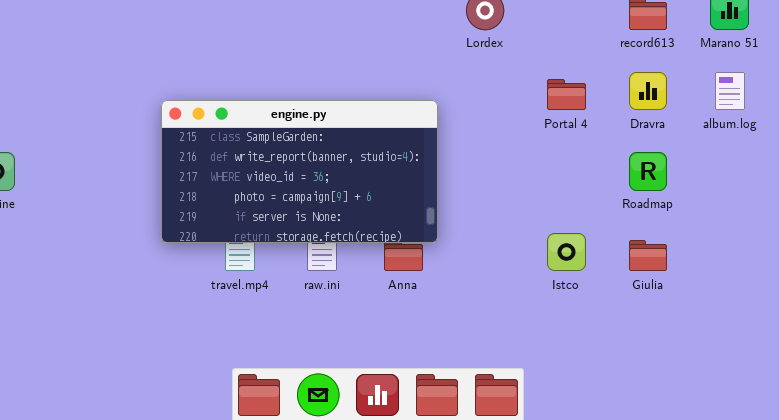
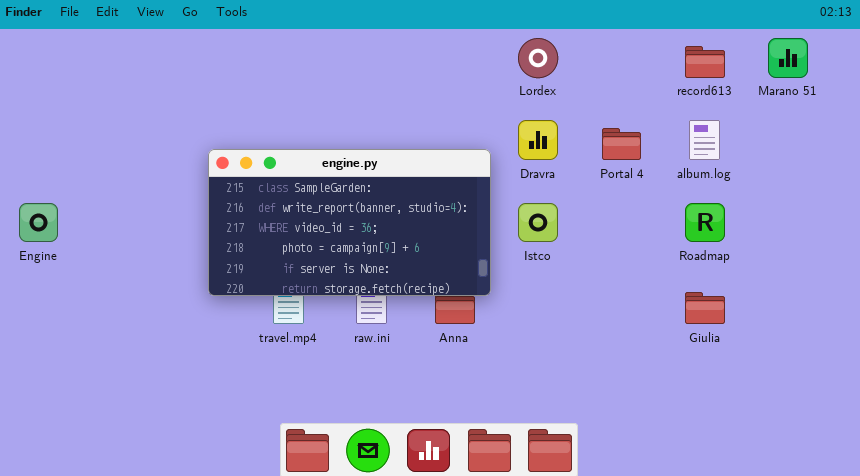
Dravra: [629,72,667,110] -> [518,120,558,160], moved
album.log: [715,72,745,110] -> [689,120,720,160], moved
Istco: [547,233,586,271] -> [518,203,558,242], moved

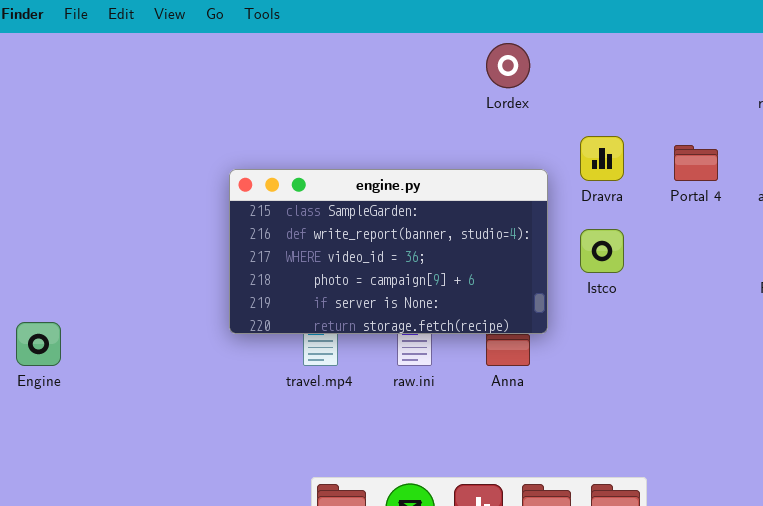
Lordex: [518,38,558,78] -> [486,43,530,88], moved
Engine: [19,203,58,242] -> [16,322,61,366], moved

